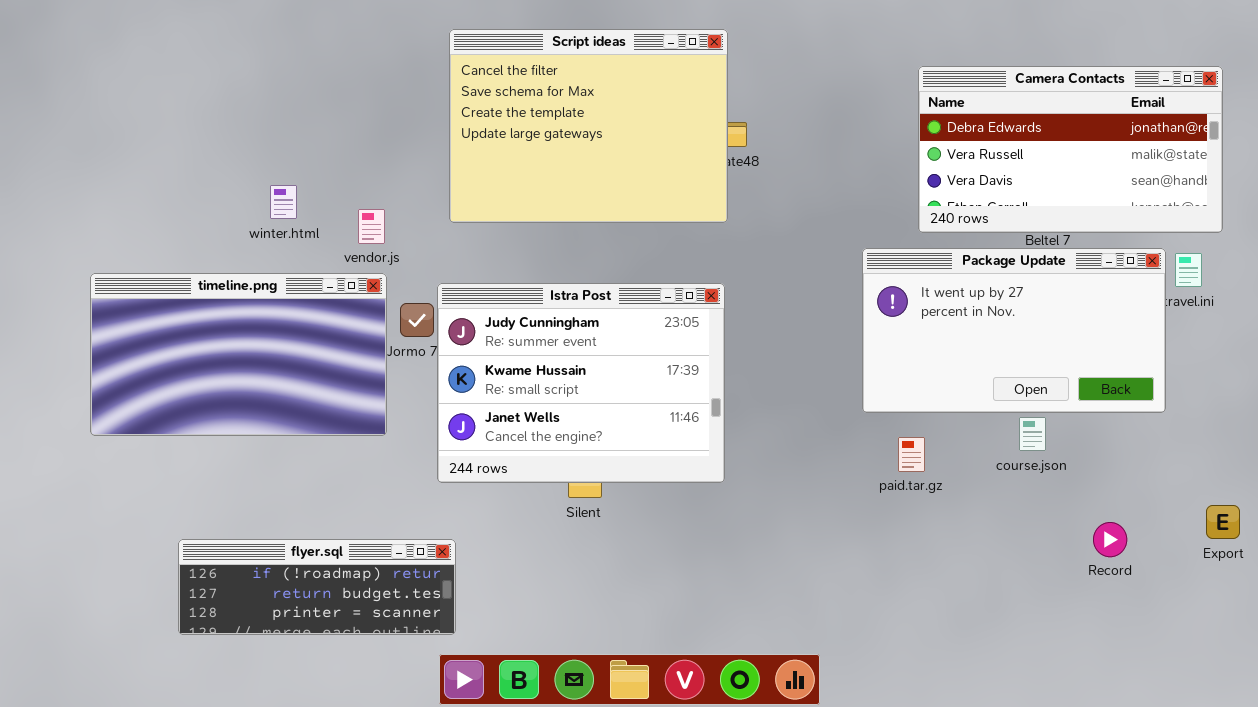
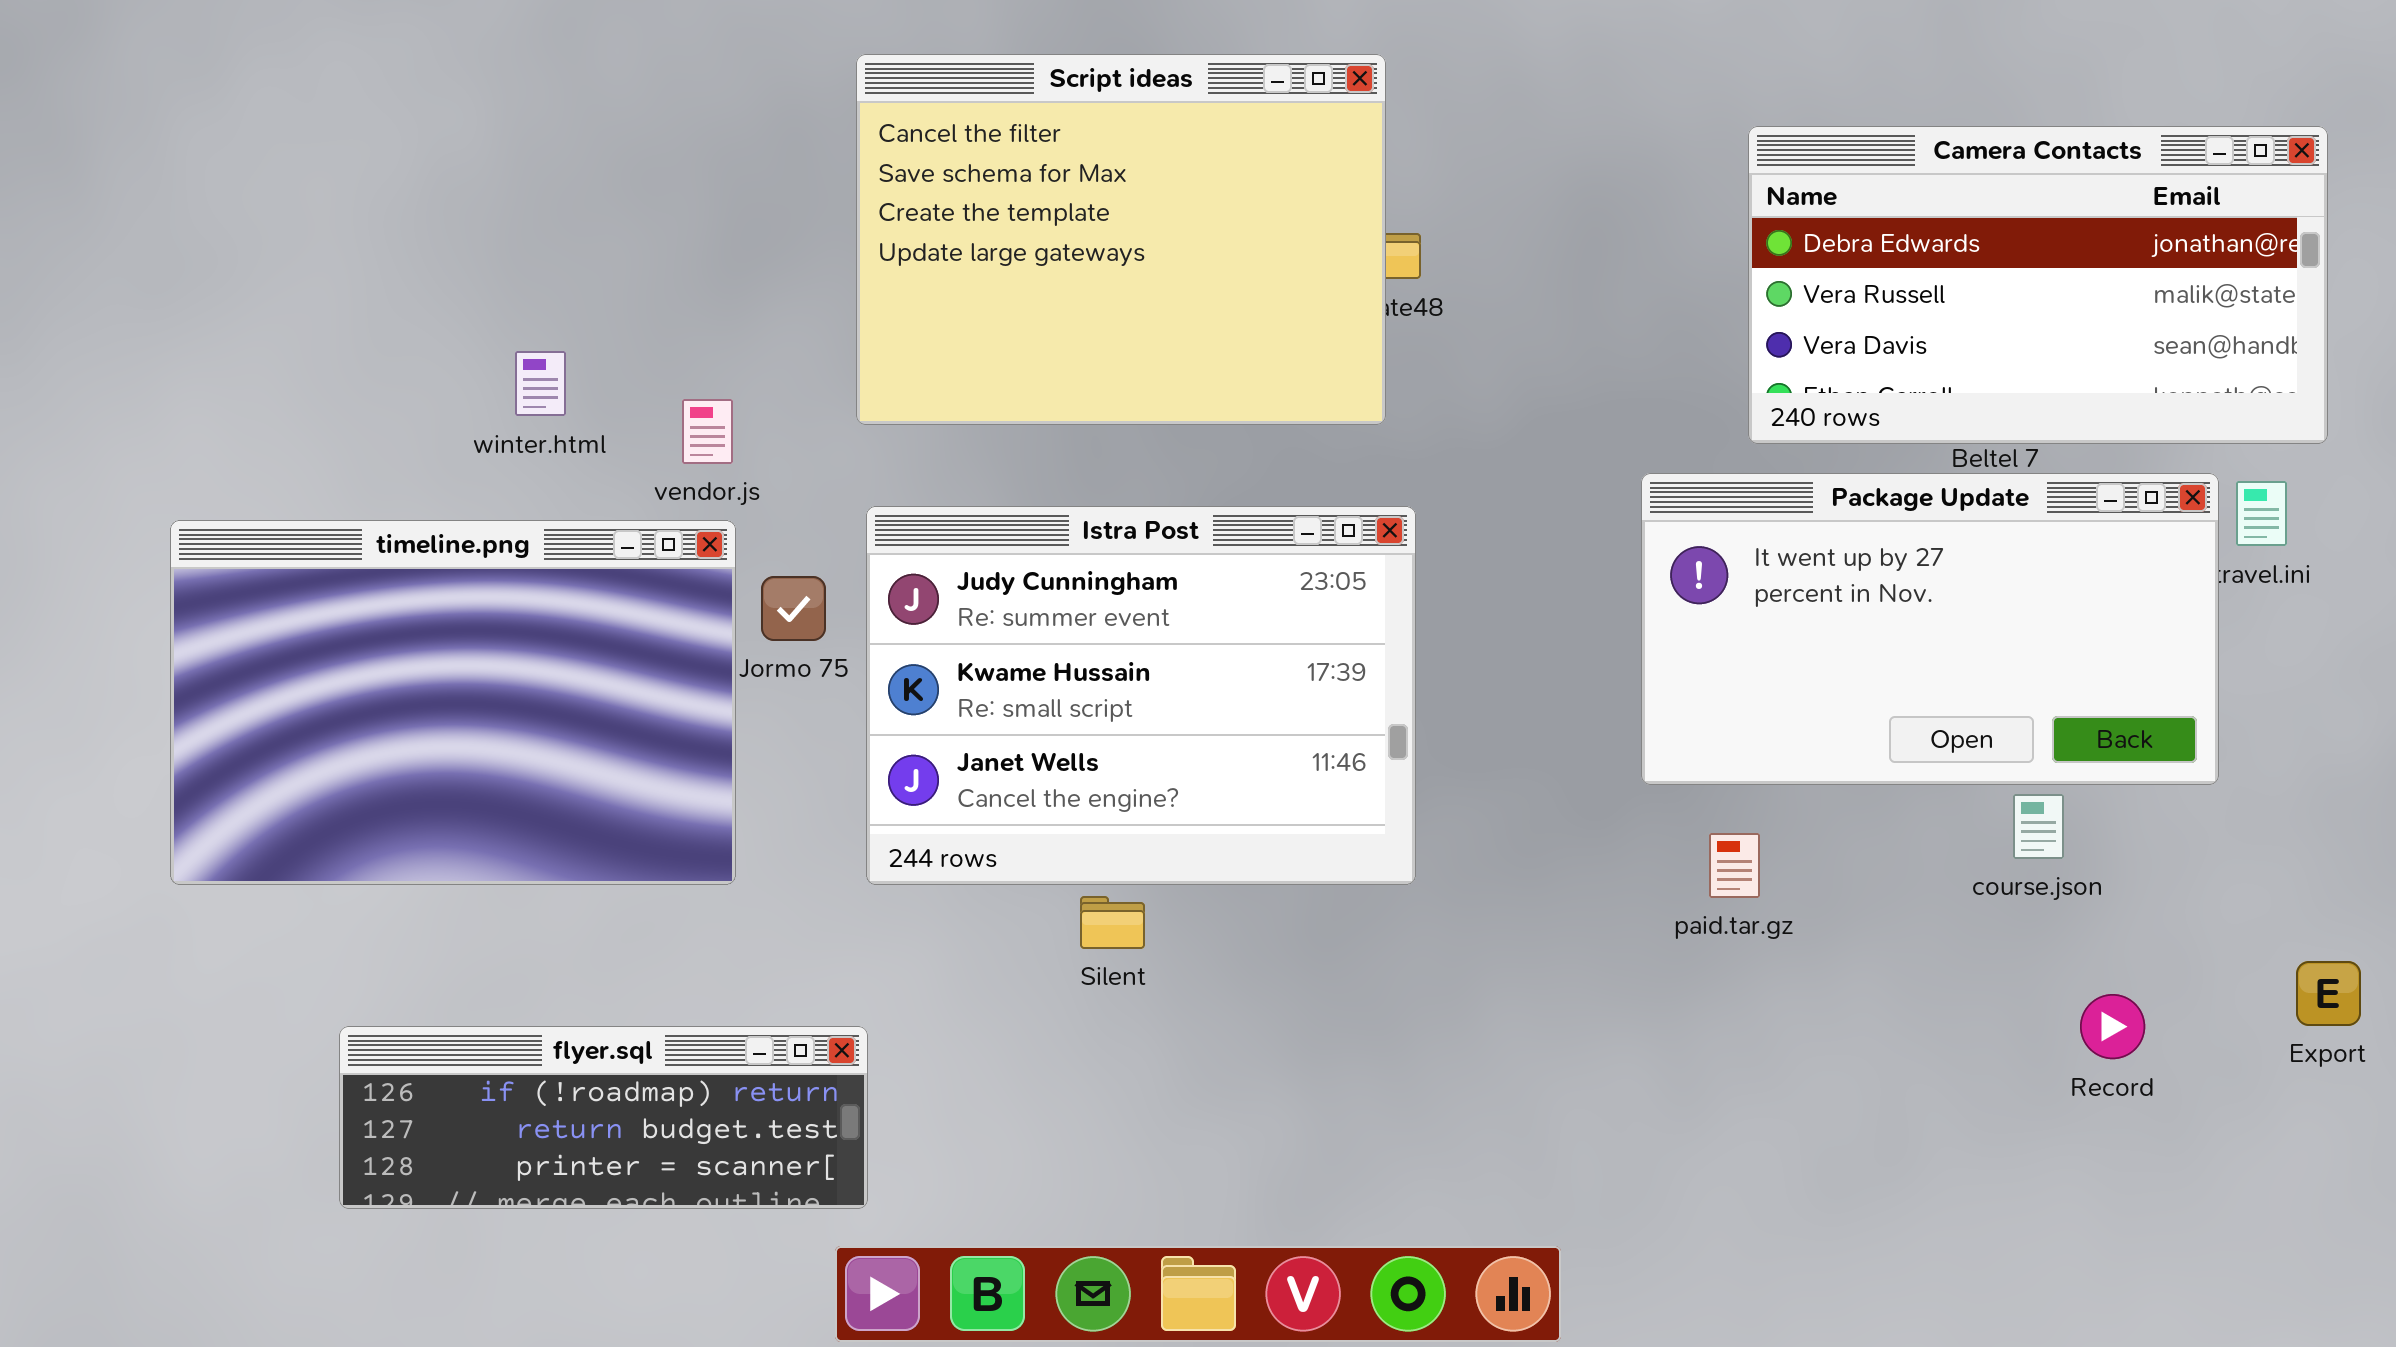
timeline.png: [90,273,387,436] -> [170,520,736,885], resized
Istra Post: [437,283,725,483] -> [866,506,1416,885], moved
course.json: [1019,417,1046,451] -> [2013,794,2064,859], moved

